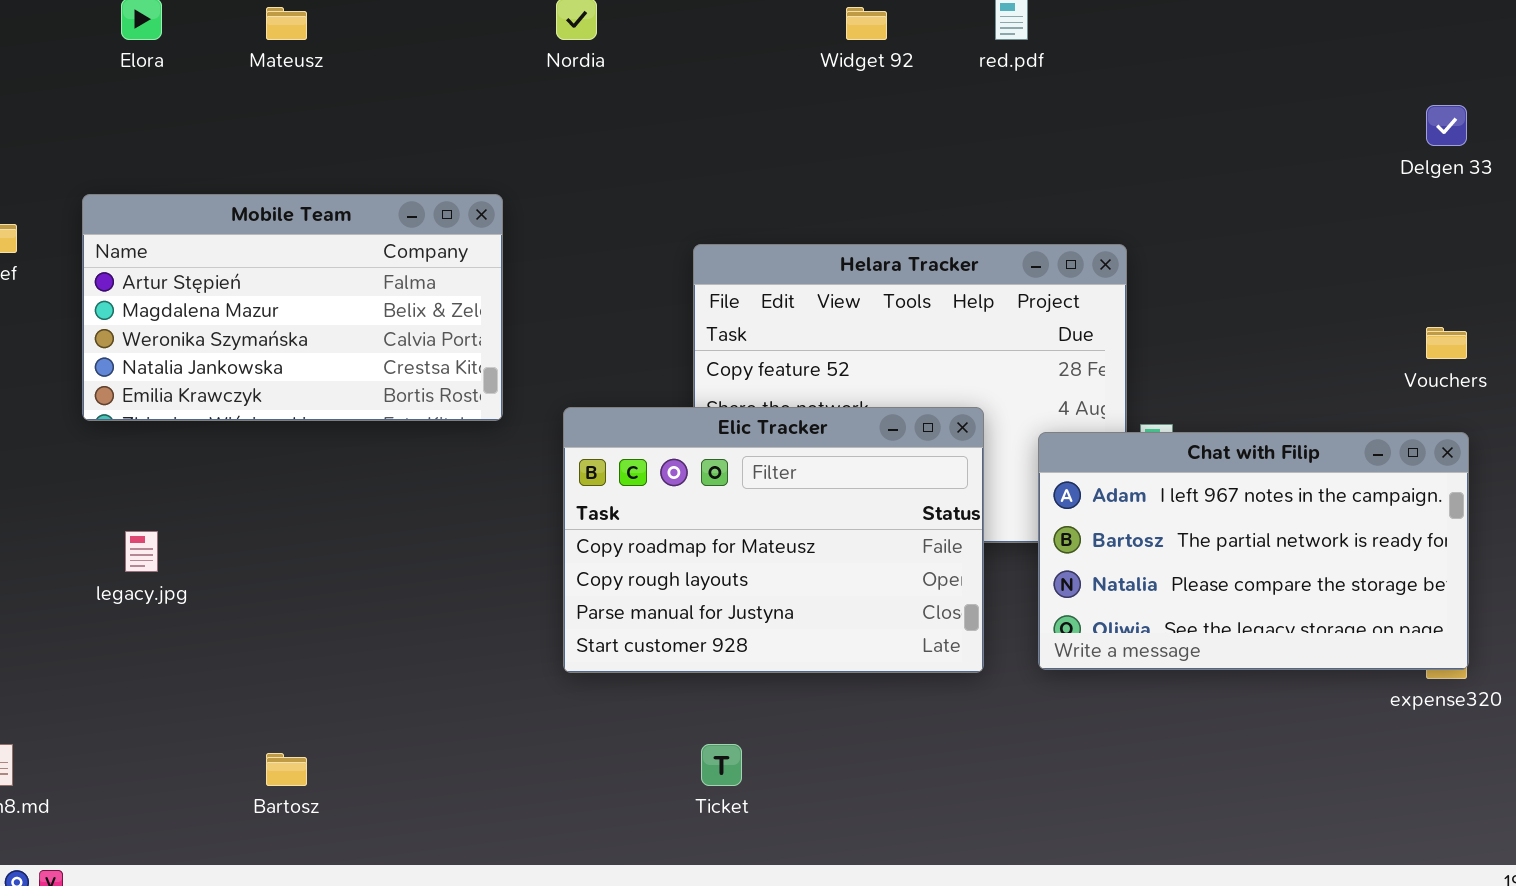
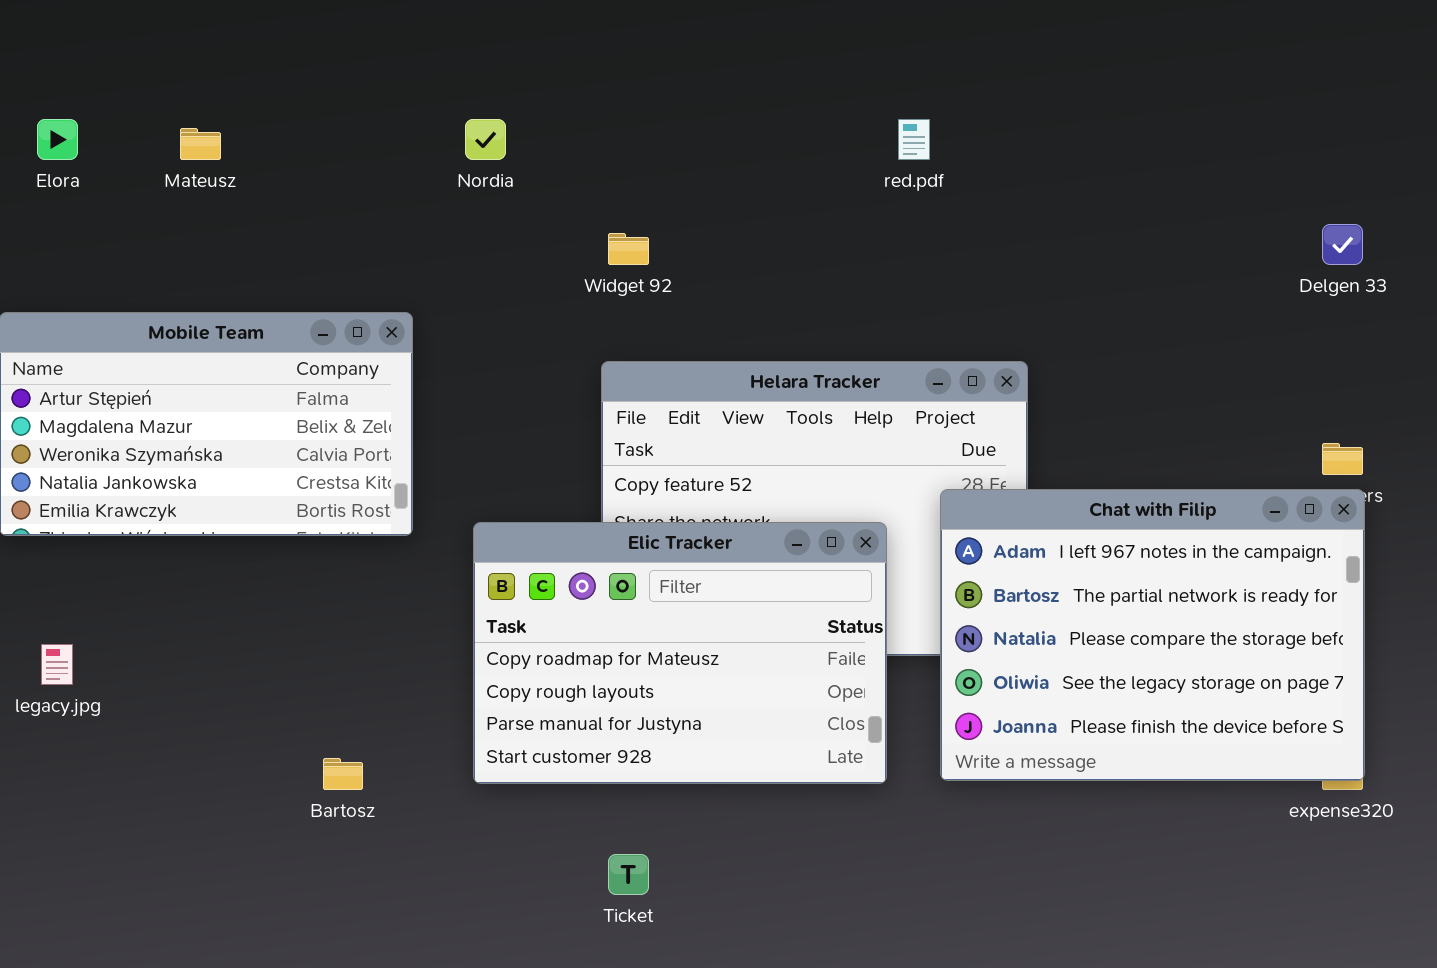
Widget 92: [846,7,887,40] -> [608,233,649,265], moved
Chat with Filip: [1038,432,1469,670] -> [940,489,1365,781], resized
Bartosz: [266,753,307,786] -> [323,758,363,790], moved

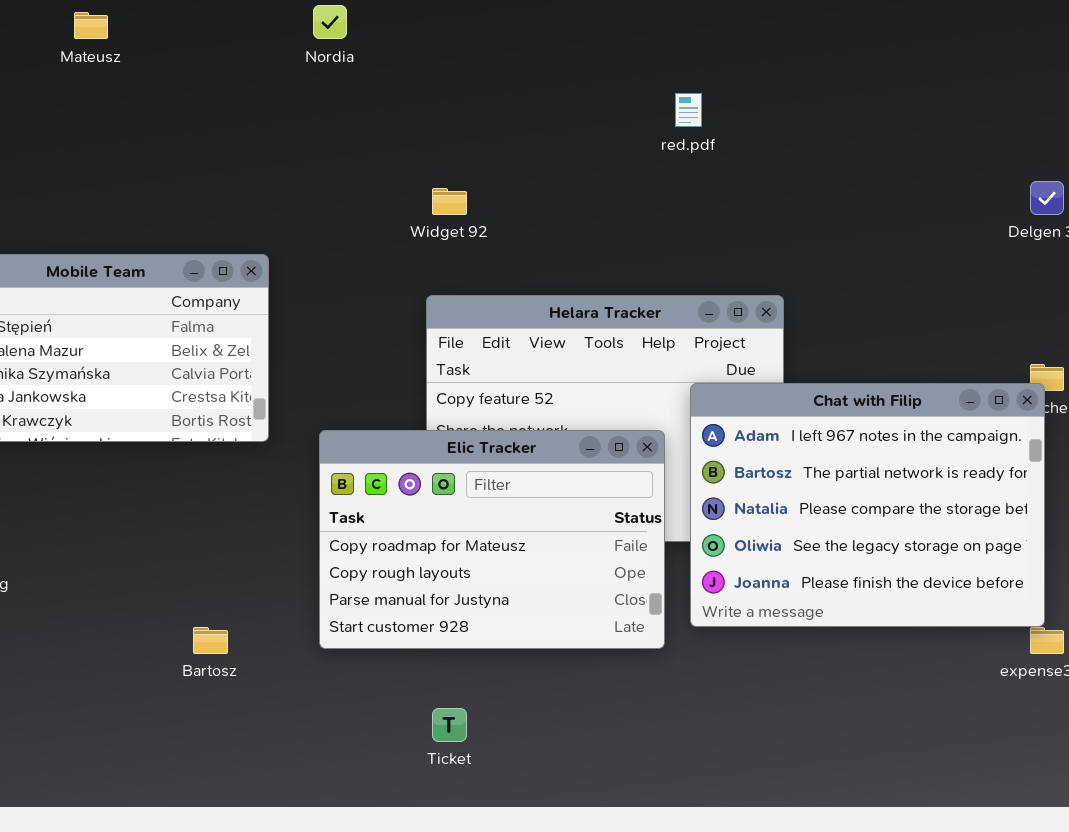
Nordia: [465,119,506,160] -> [313,5,347,39], moved
Mateusz: [180,128,221,160] -> [74,12,108,39], moved
Chat with Filip: [940,489,1365,781] -> [690,383,1045,627], moved

